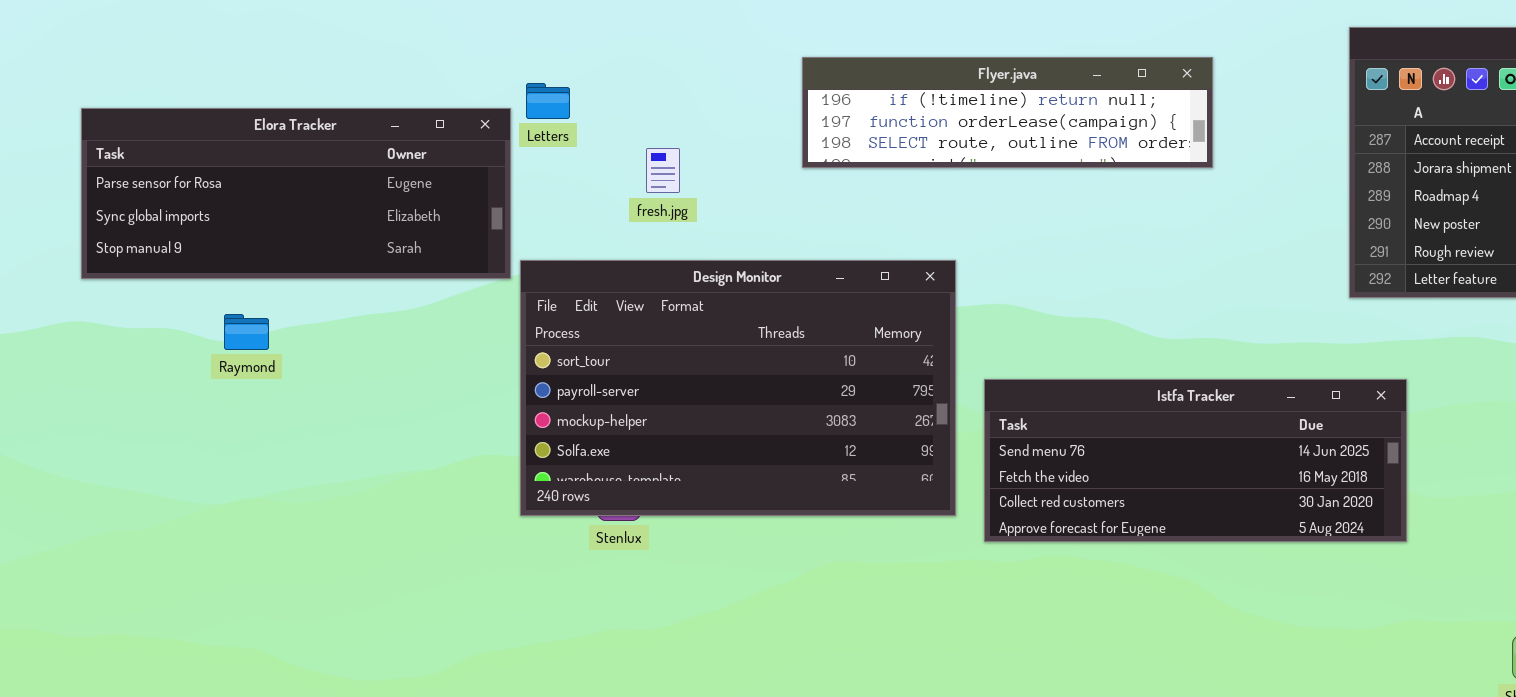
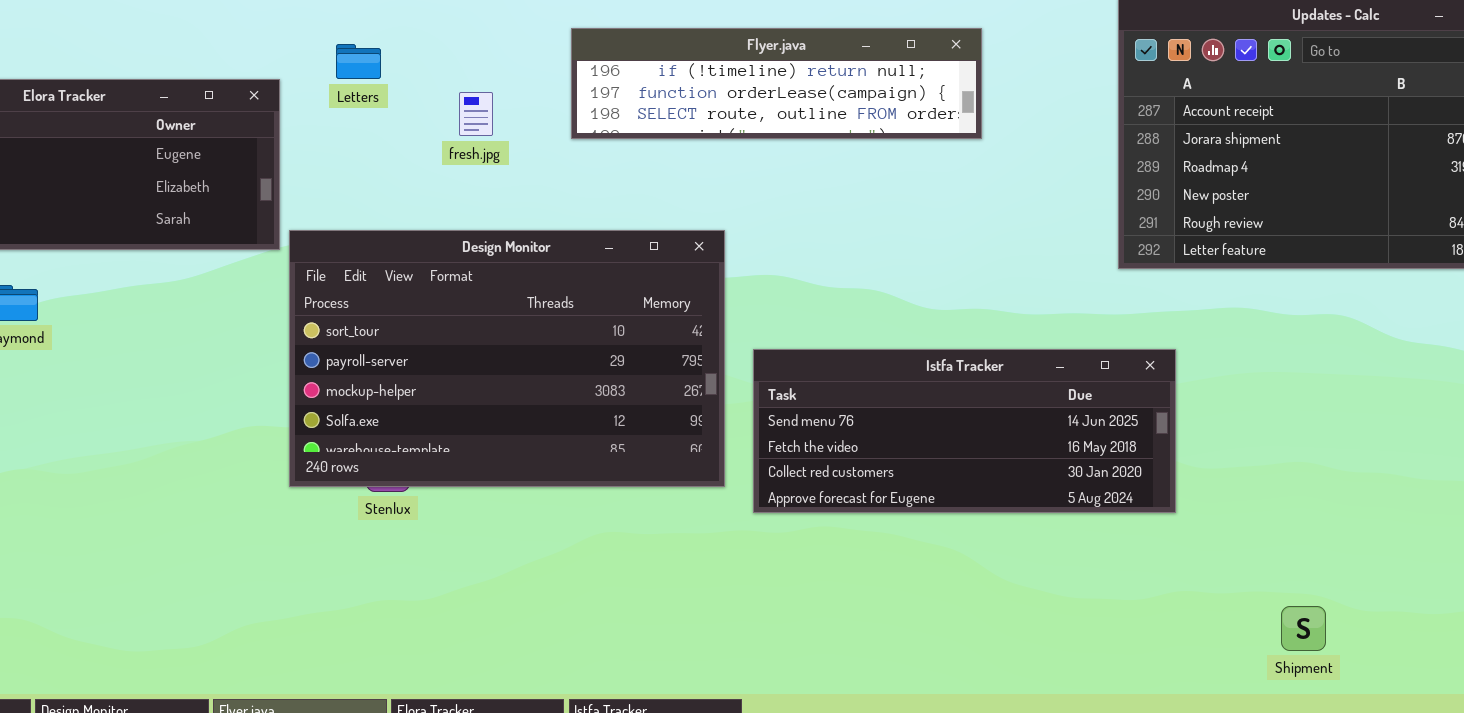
Letters: [526,83,570,119] -> [336,44,381,79], moved
fresh.jpg: [646,148,680,193] -> [459,92,493,136], moved

